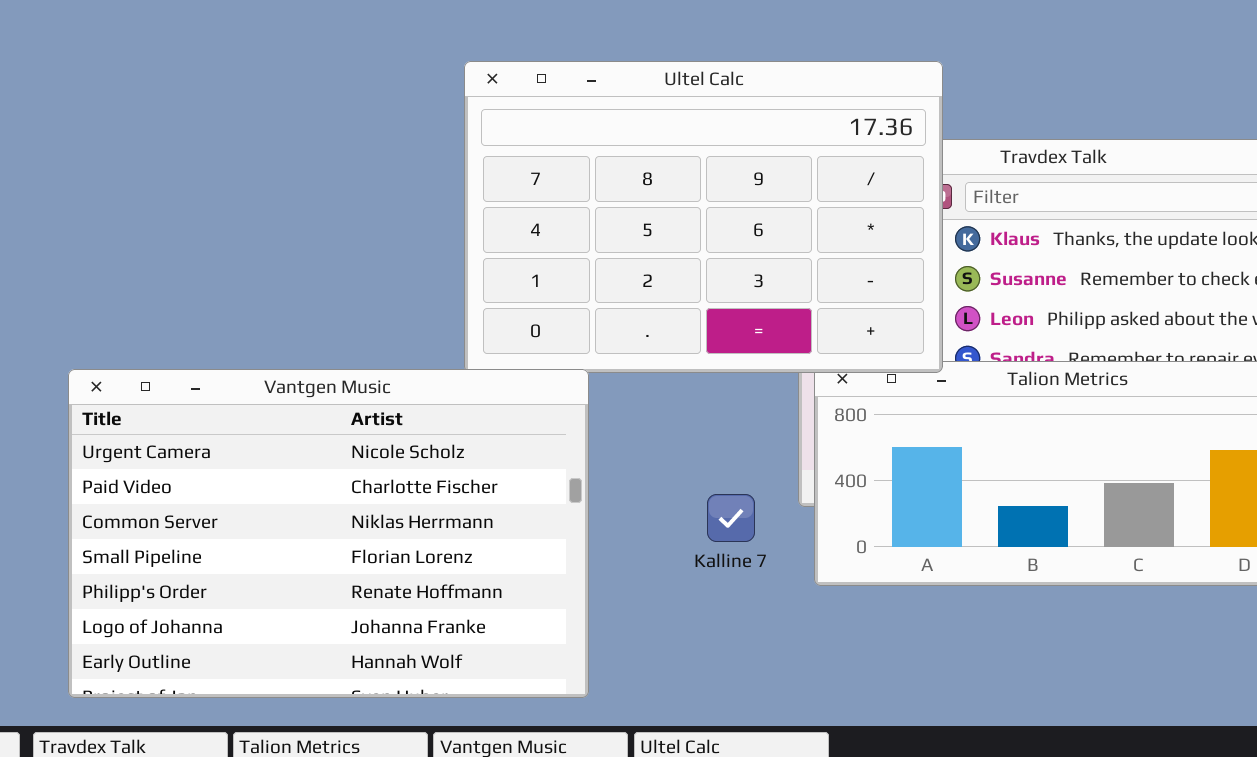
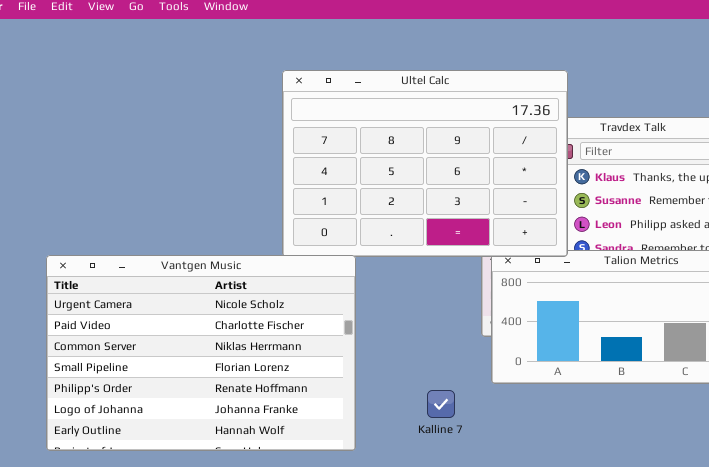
Kalline 7: [707,494,755,542] -> [427,390,455,418], moved

